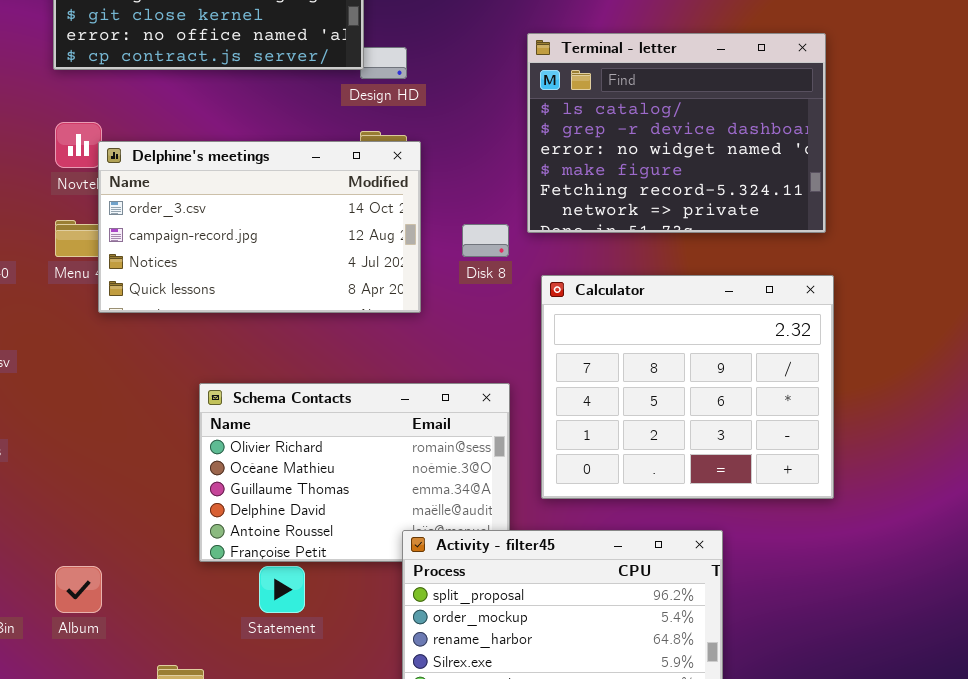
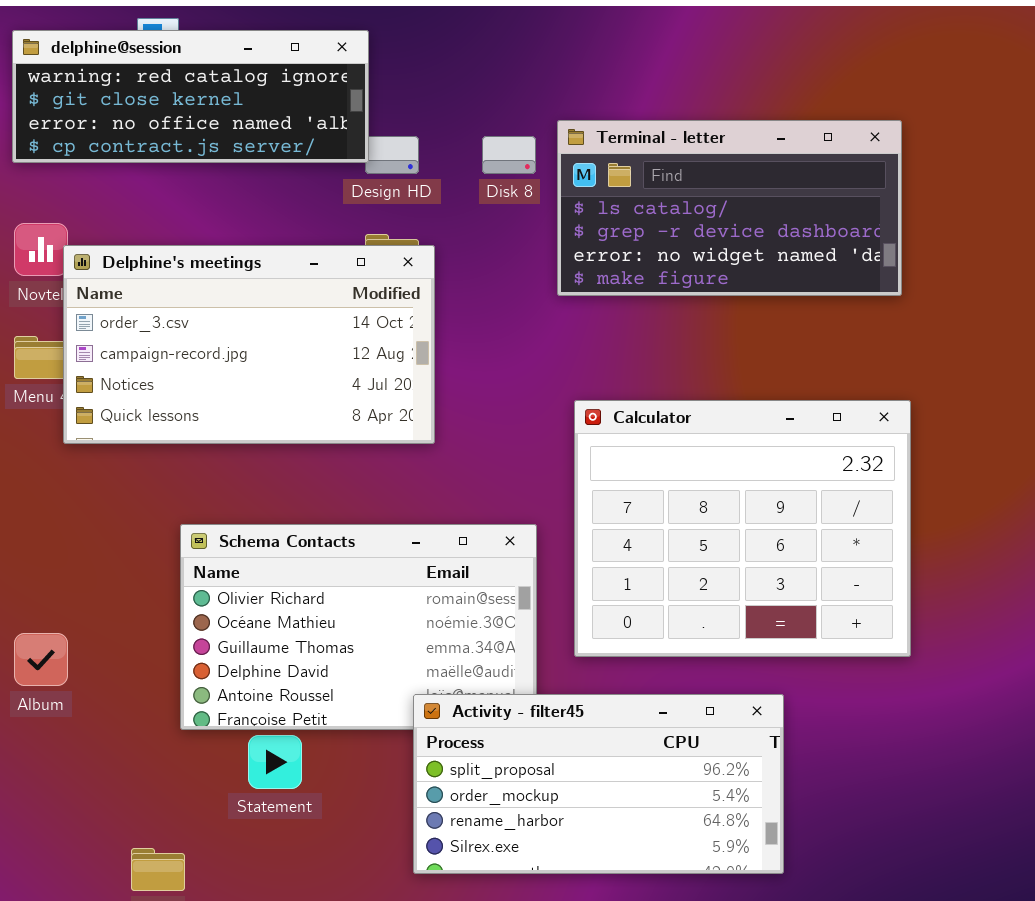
Terminal - letter: [527,33,826,233] -> [557,120,902,296], resized
Disk 8: [462,224,509,257] -> [482,136,536,174], moved
Album: [55,566,102,613] -> [14,633,68,686], moved

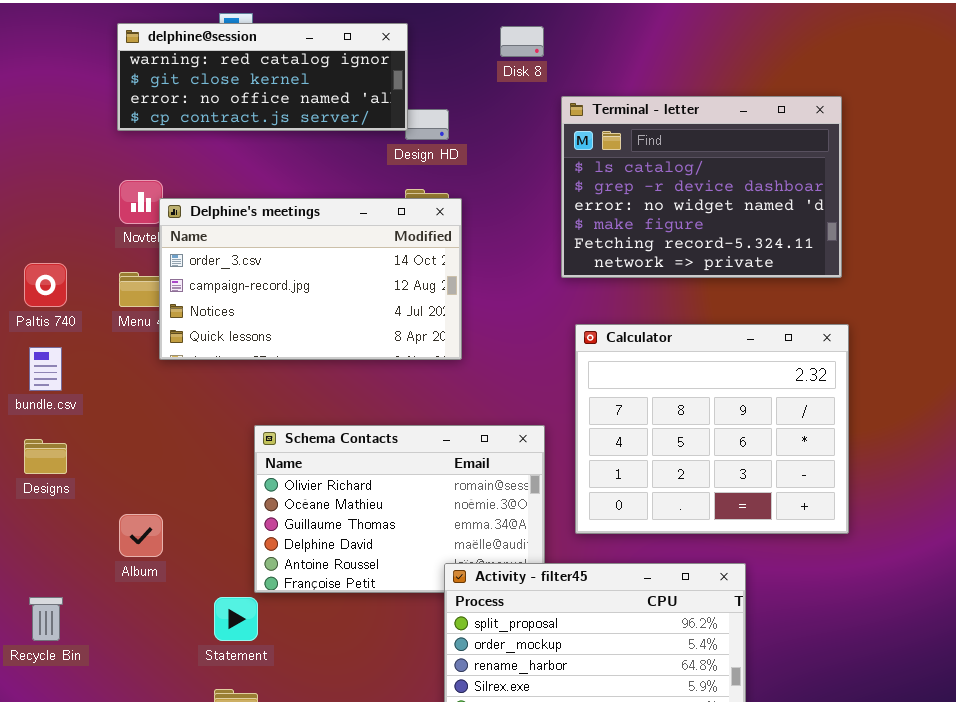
Terminal - letter: [557,120,902,296] -> [561,96,842,278], resized
Disk 8: [482,136,536,174] -> [500,26,544,57], moved
Statement: [248,735,302,789] -> [214,597,258,641], moved

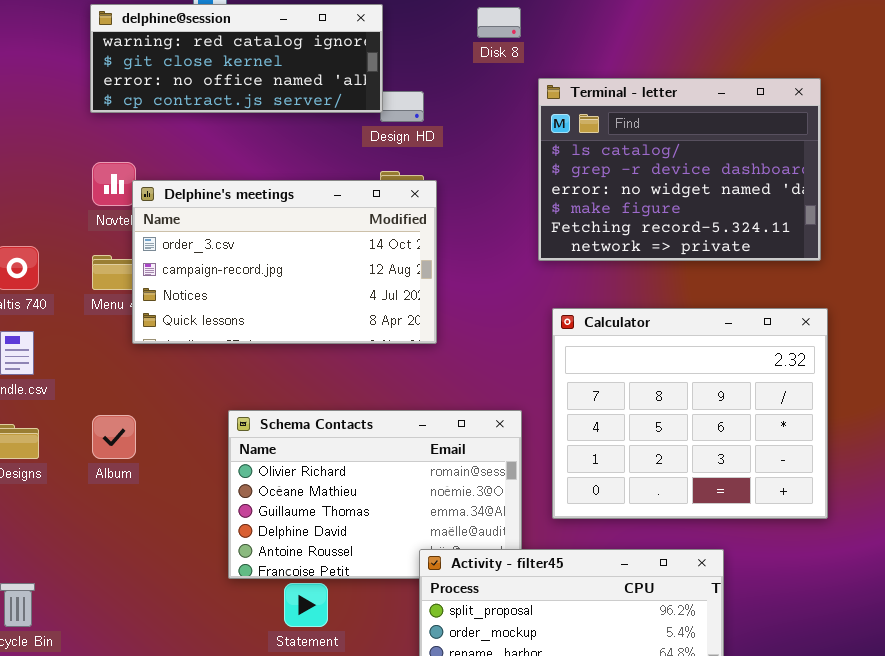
Album: [119,514,163,557] -> [92,415,136,459], moved
Statement: [214,597,258,641] -> [284,583,328,627], moved

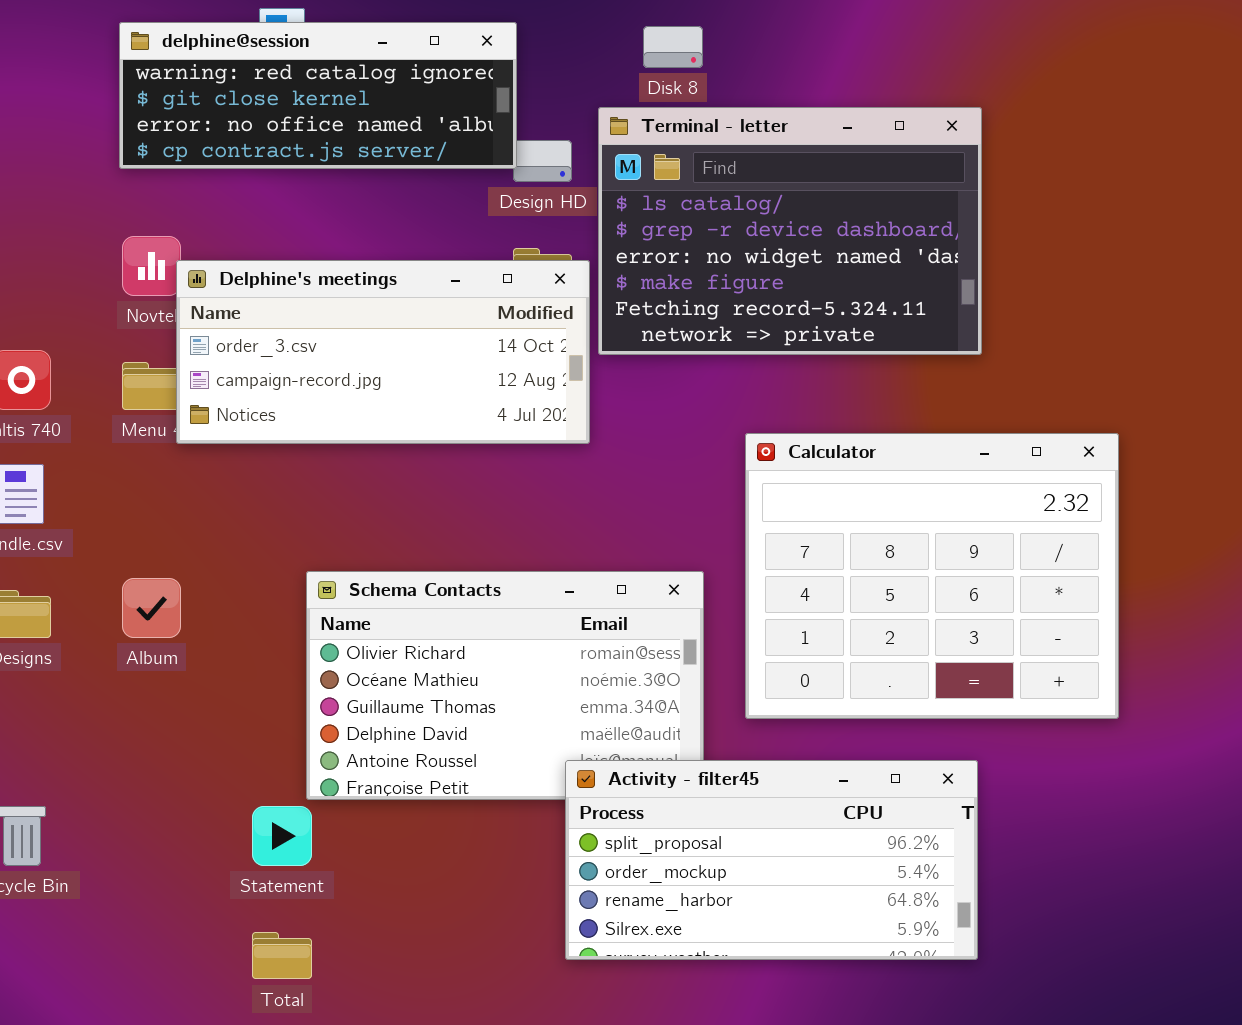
Terminal - letter: [538,78,821,261] -> [598,107,982,355], moved
Delphine's meetings: [132,180,437,344] -> [176,260,590,444], resized
Statement: [284,583,328,627] -> [252,806,312,866], moved

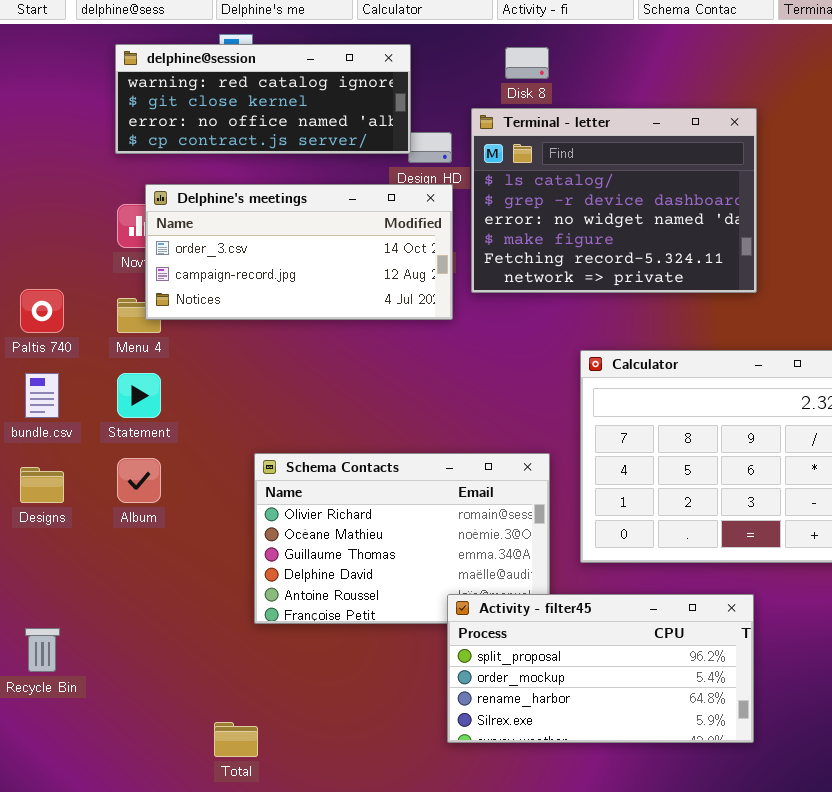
Delphine's meetings: [176,260,590,444] -> [145,184,453,320], moved
Statement: [252,806,312,866] -> [117,373,161,418], moved

